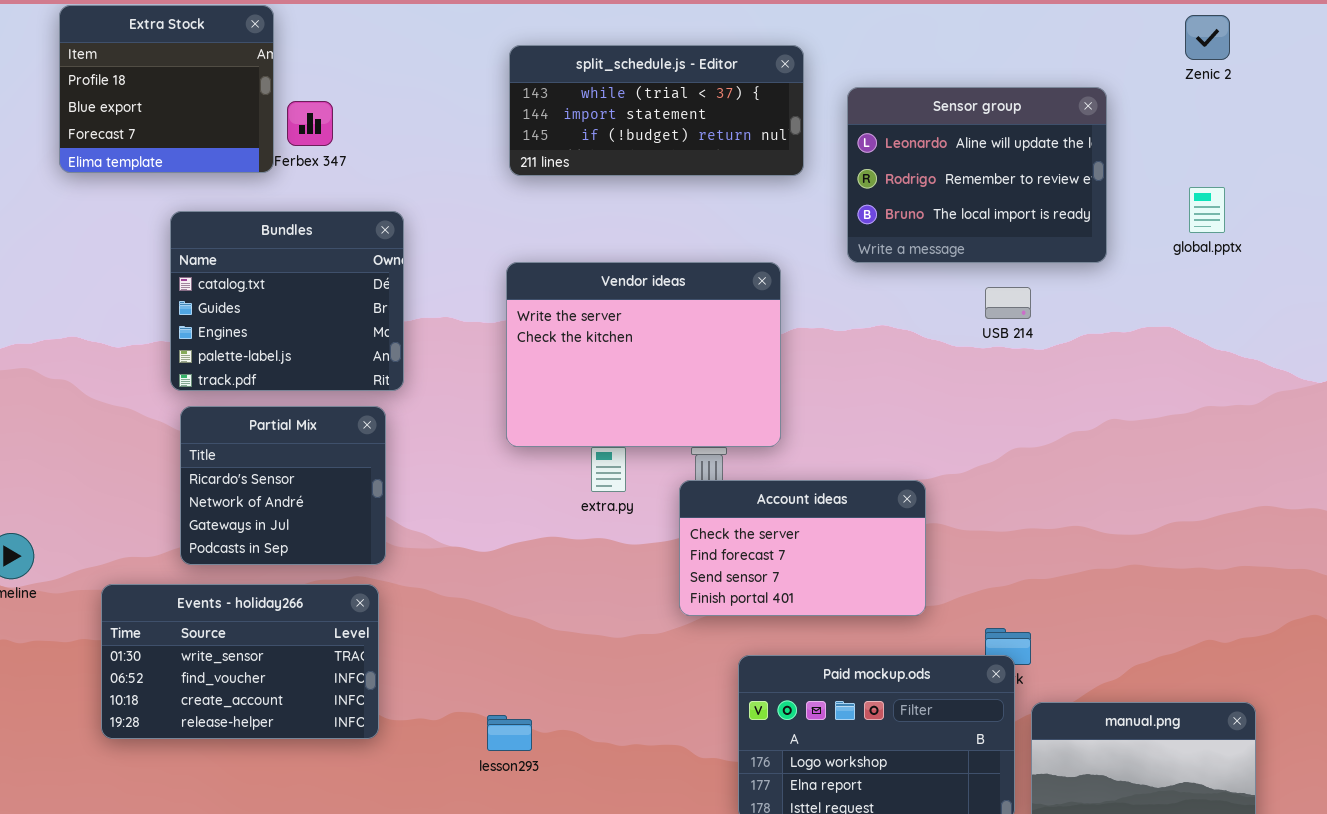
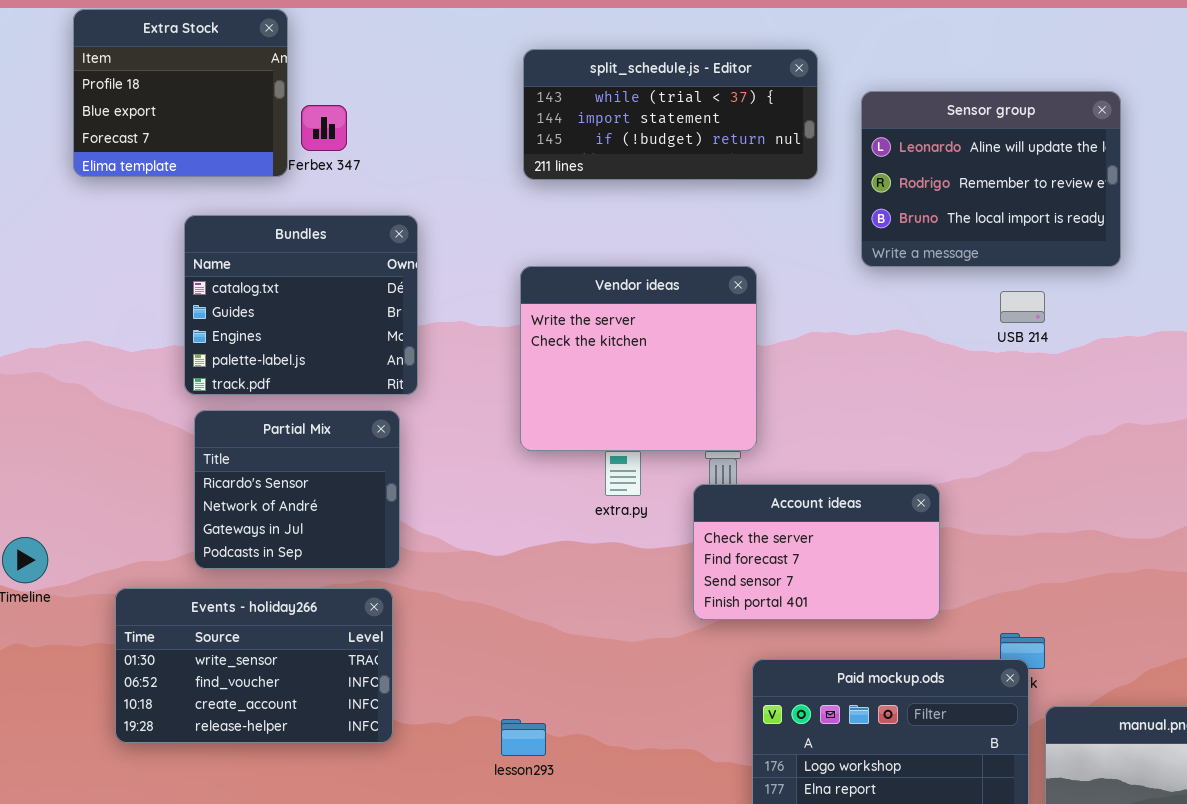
Vendor ideas: [506,262,781,447] -> [520,266,757,451], resized

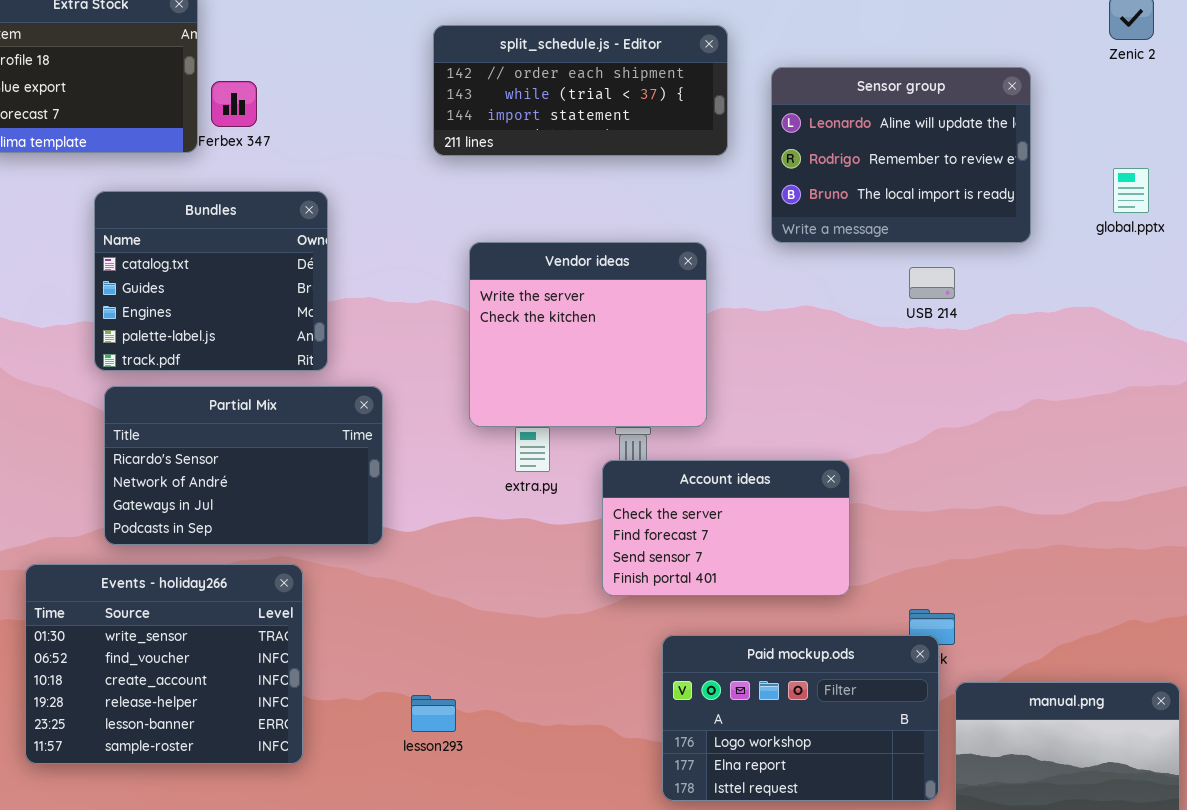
split_schedule.js - Editor: [523,49,818,180] -> [433,25,728,156], scrolled up 1 row
Vendor ideas: [520,266,757,451] -> [469,242,707,427], moved
Partial Mix: [194,410,400,569] -> [104,386,383,545], resized
Events - holiday266: [115,588,393,743] -> [25,564,303,764], resized

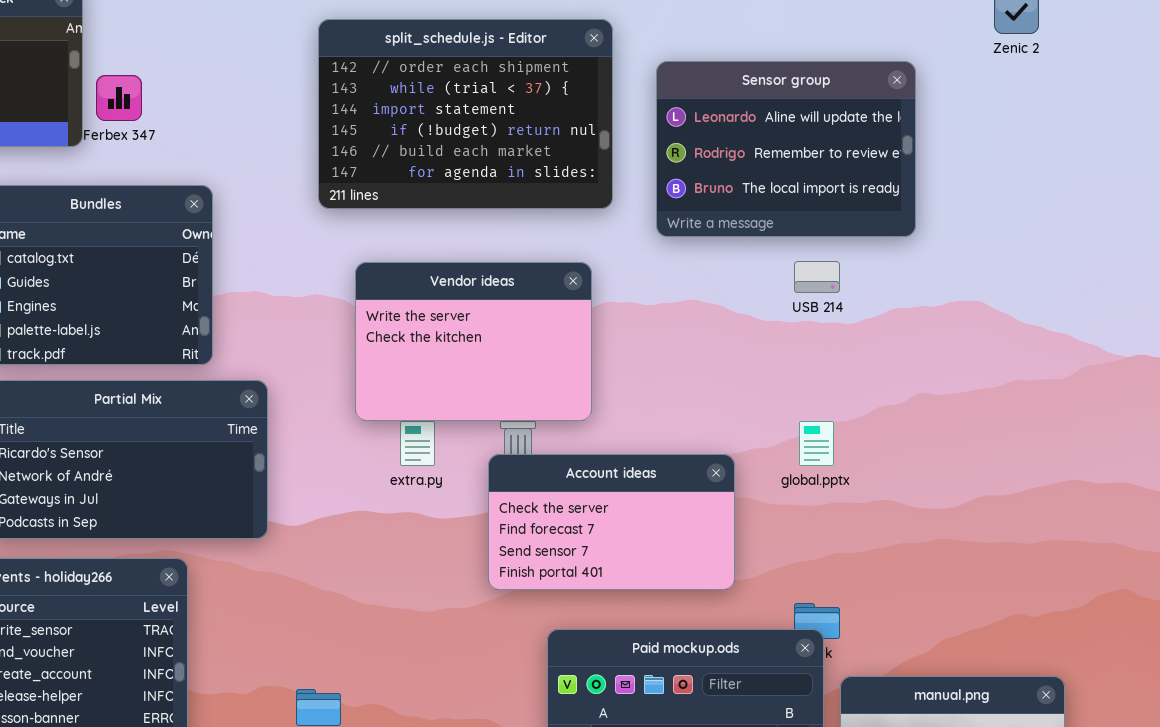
split_schedule.js - Editor: [433,25,728,156] -> [318,19,613,209], resized
global.pptx: [1113,168,1149,213] -> [799,421,834,466], moved
Vendor ideas: [469,242,707,427] -> [355,262,592,421], resized

